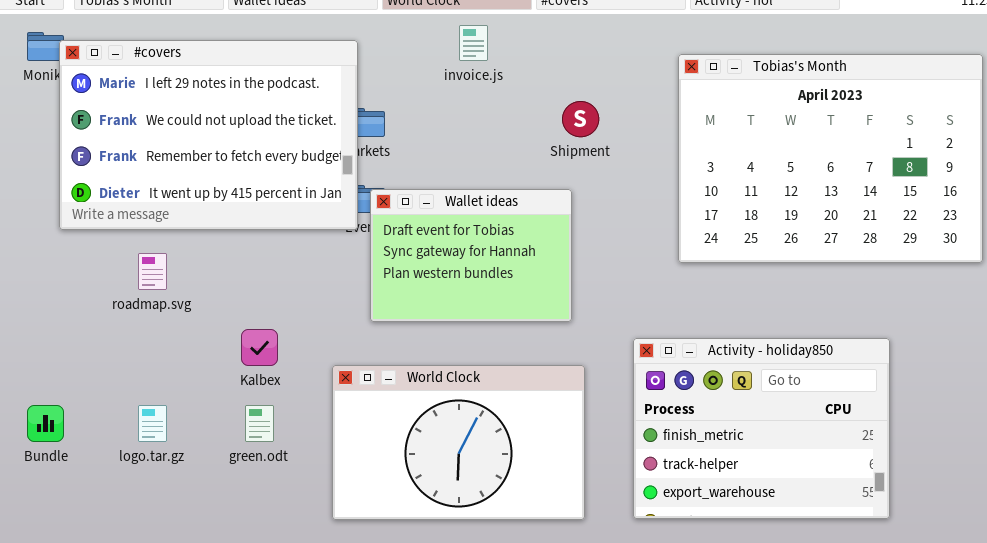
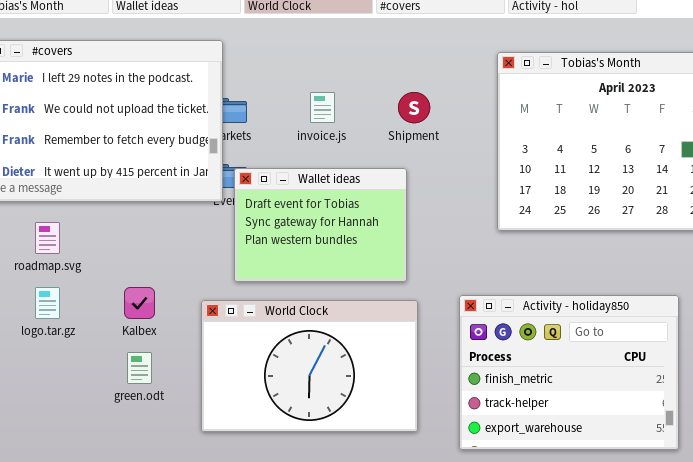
invoice.js: [459,25,488,61] -> [310,92,335,123], moved
World Clock: [332,365,585,520] -> [201,300,418,432], moved
logo.tar.gz: [138,405,167,442] -> [35,287,60,319], moved

